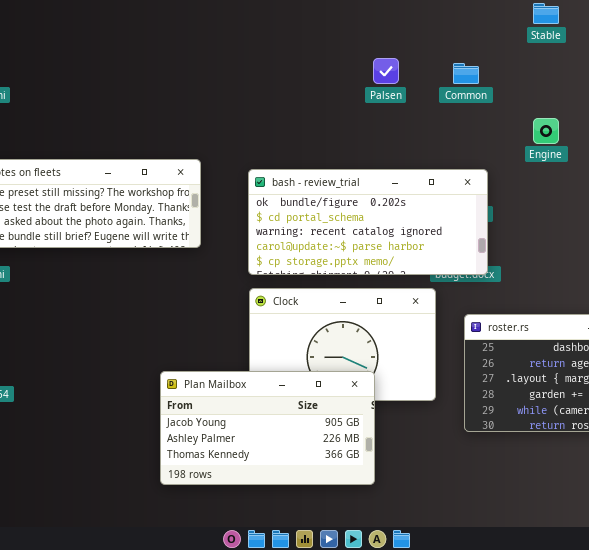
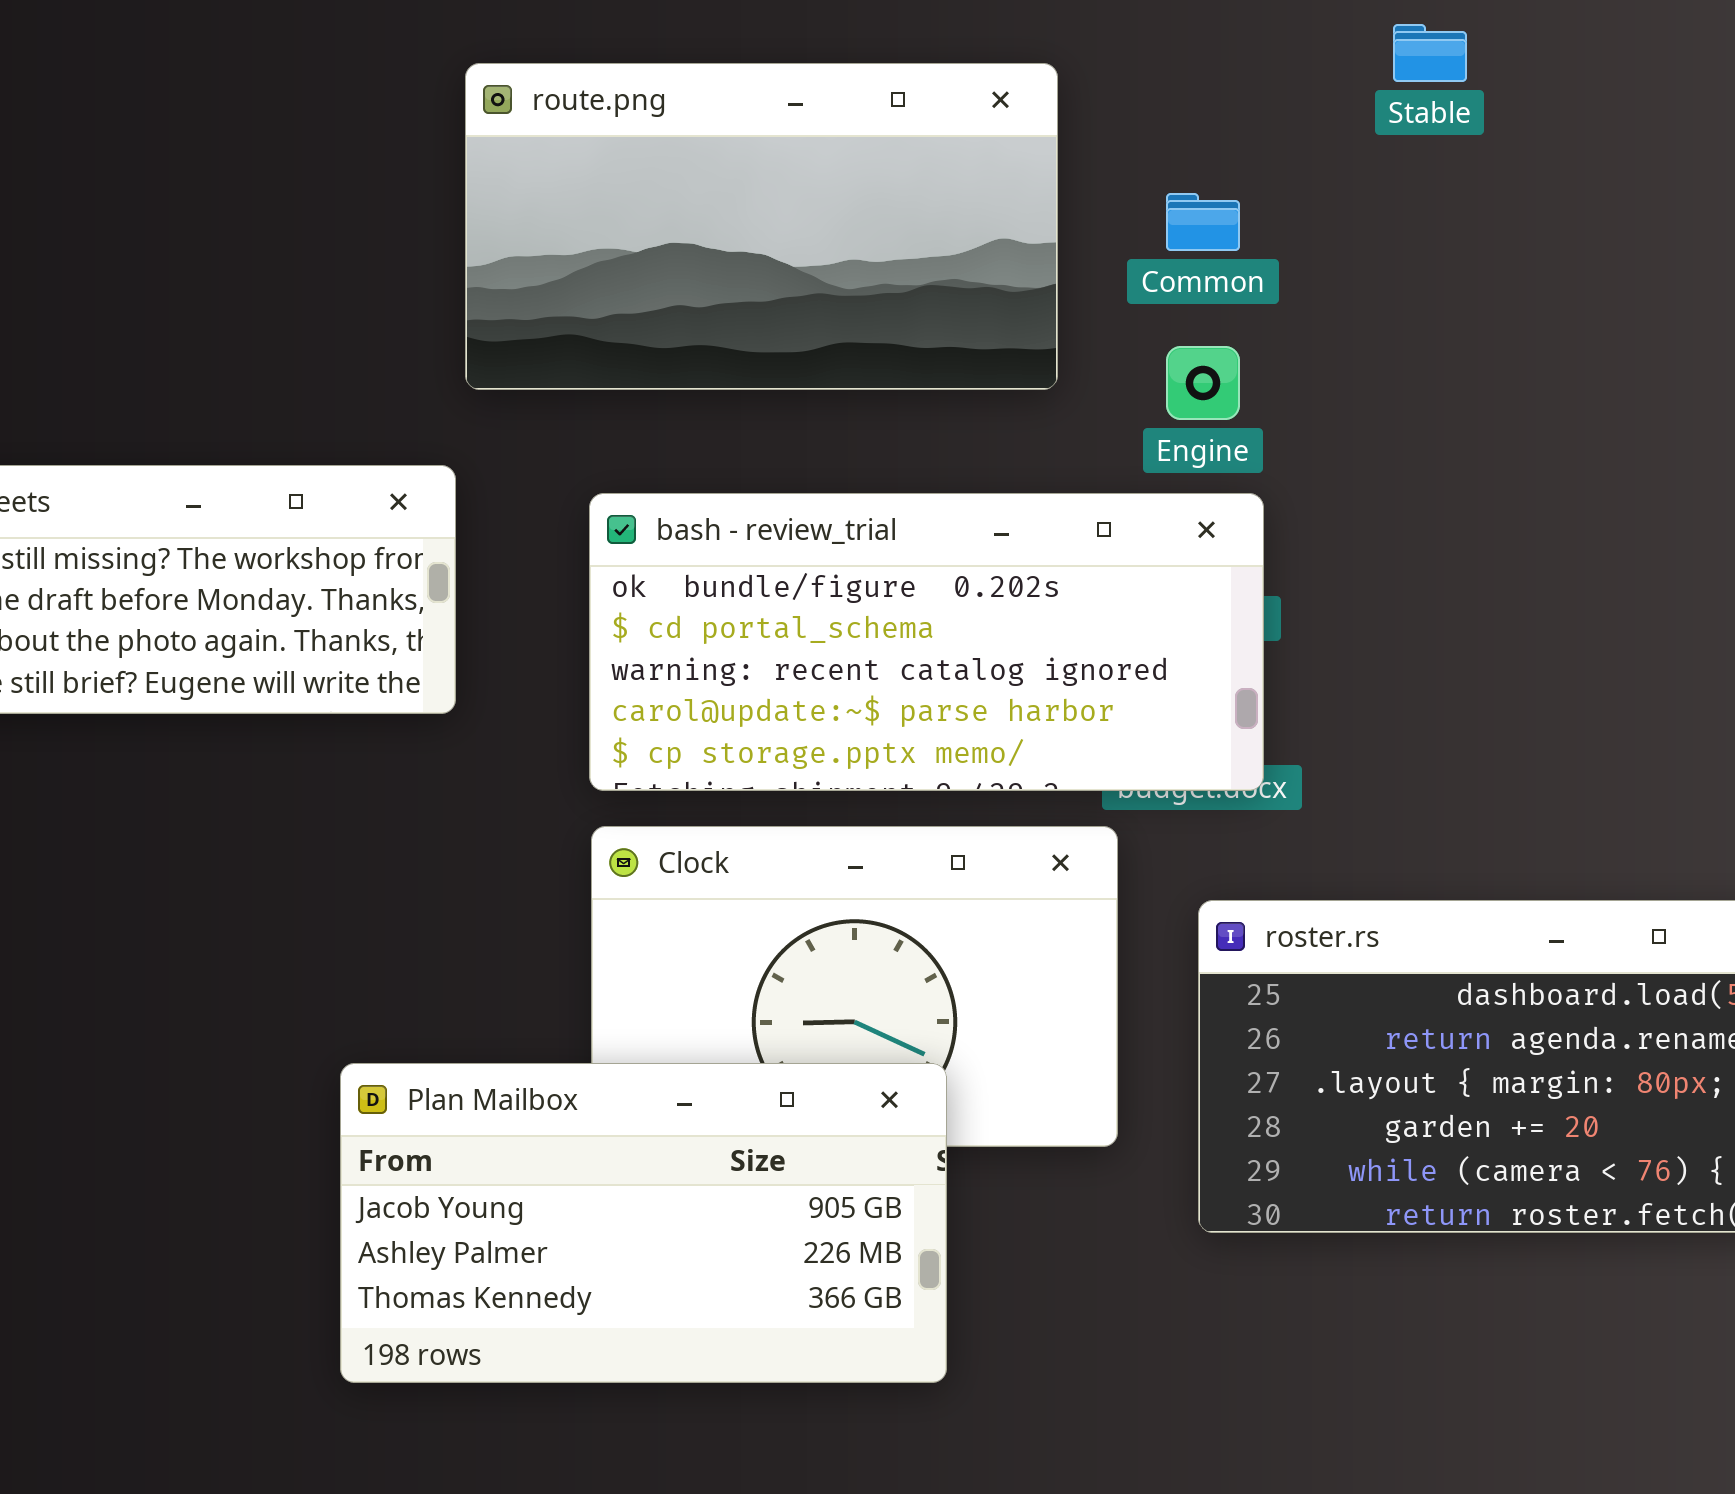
route.png: none -> [465,63,1058,390], opened
Engine: [533,118,559,144] -> [1166,346,1240,420], moved

